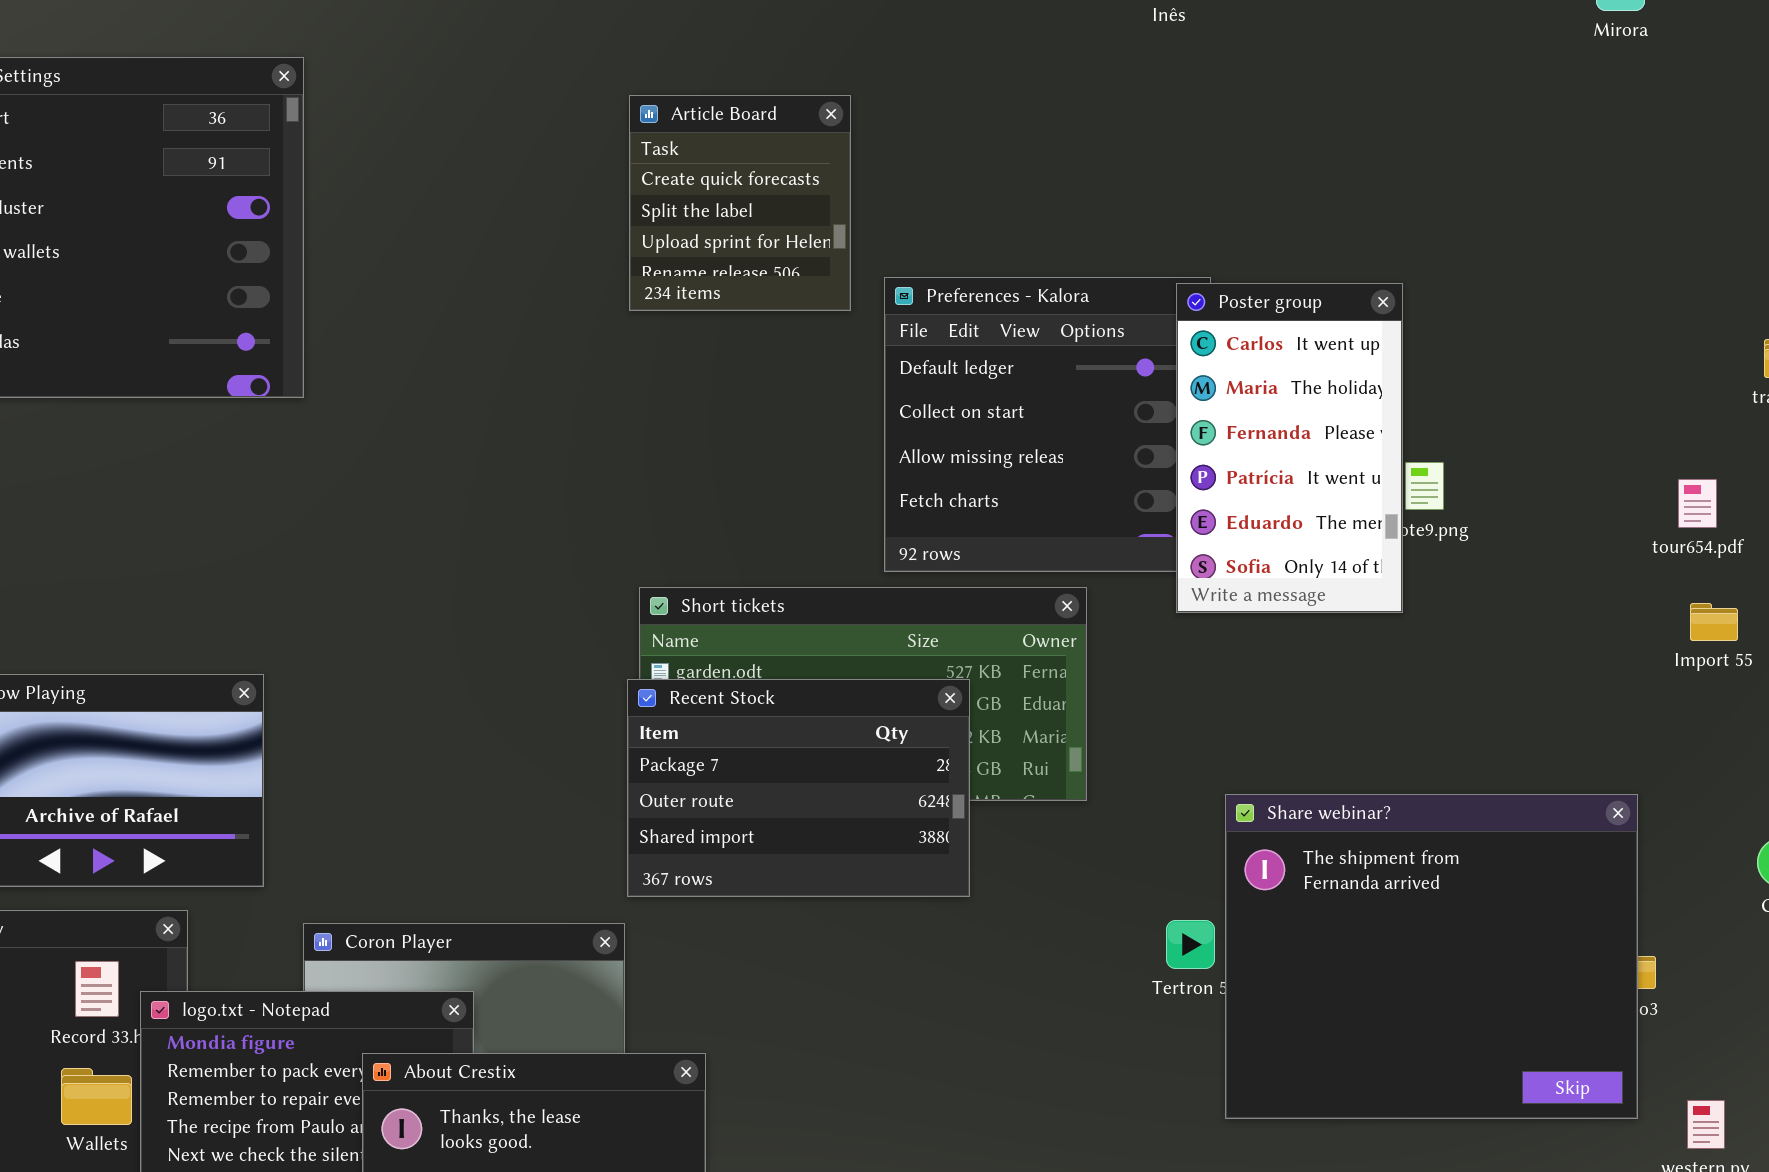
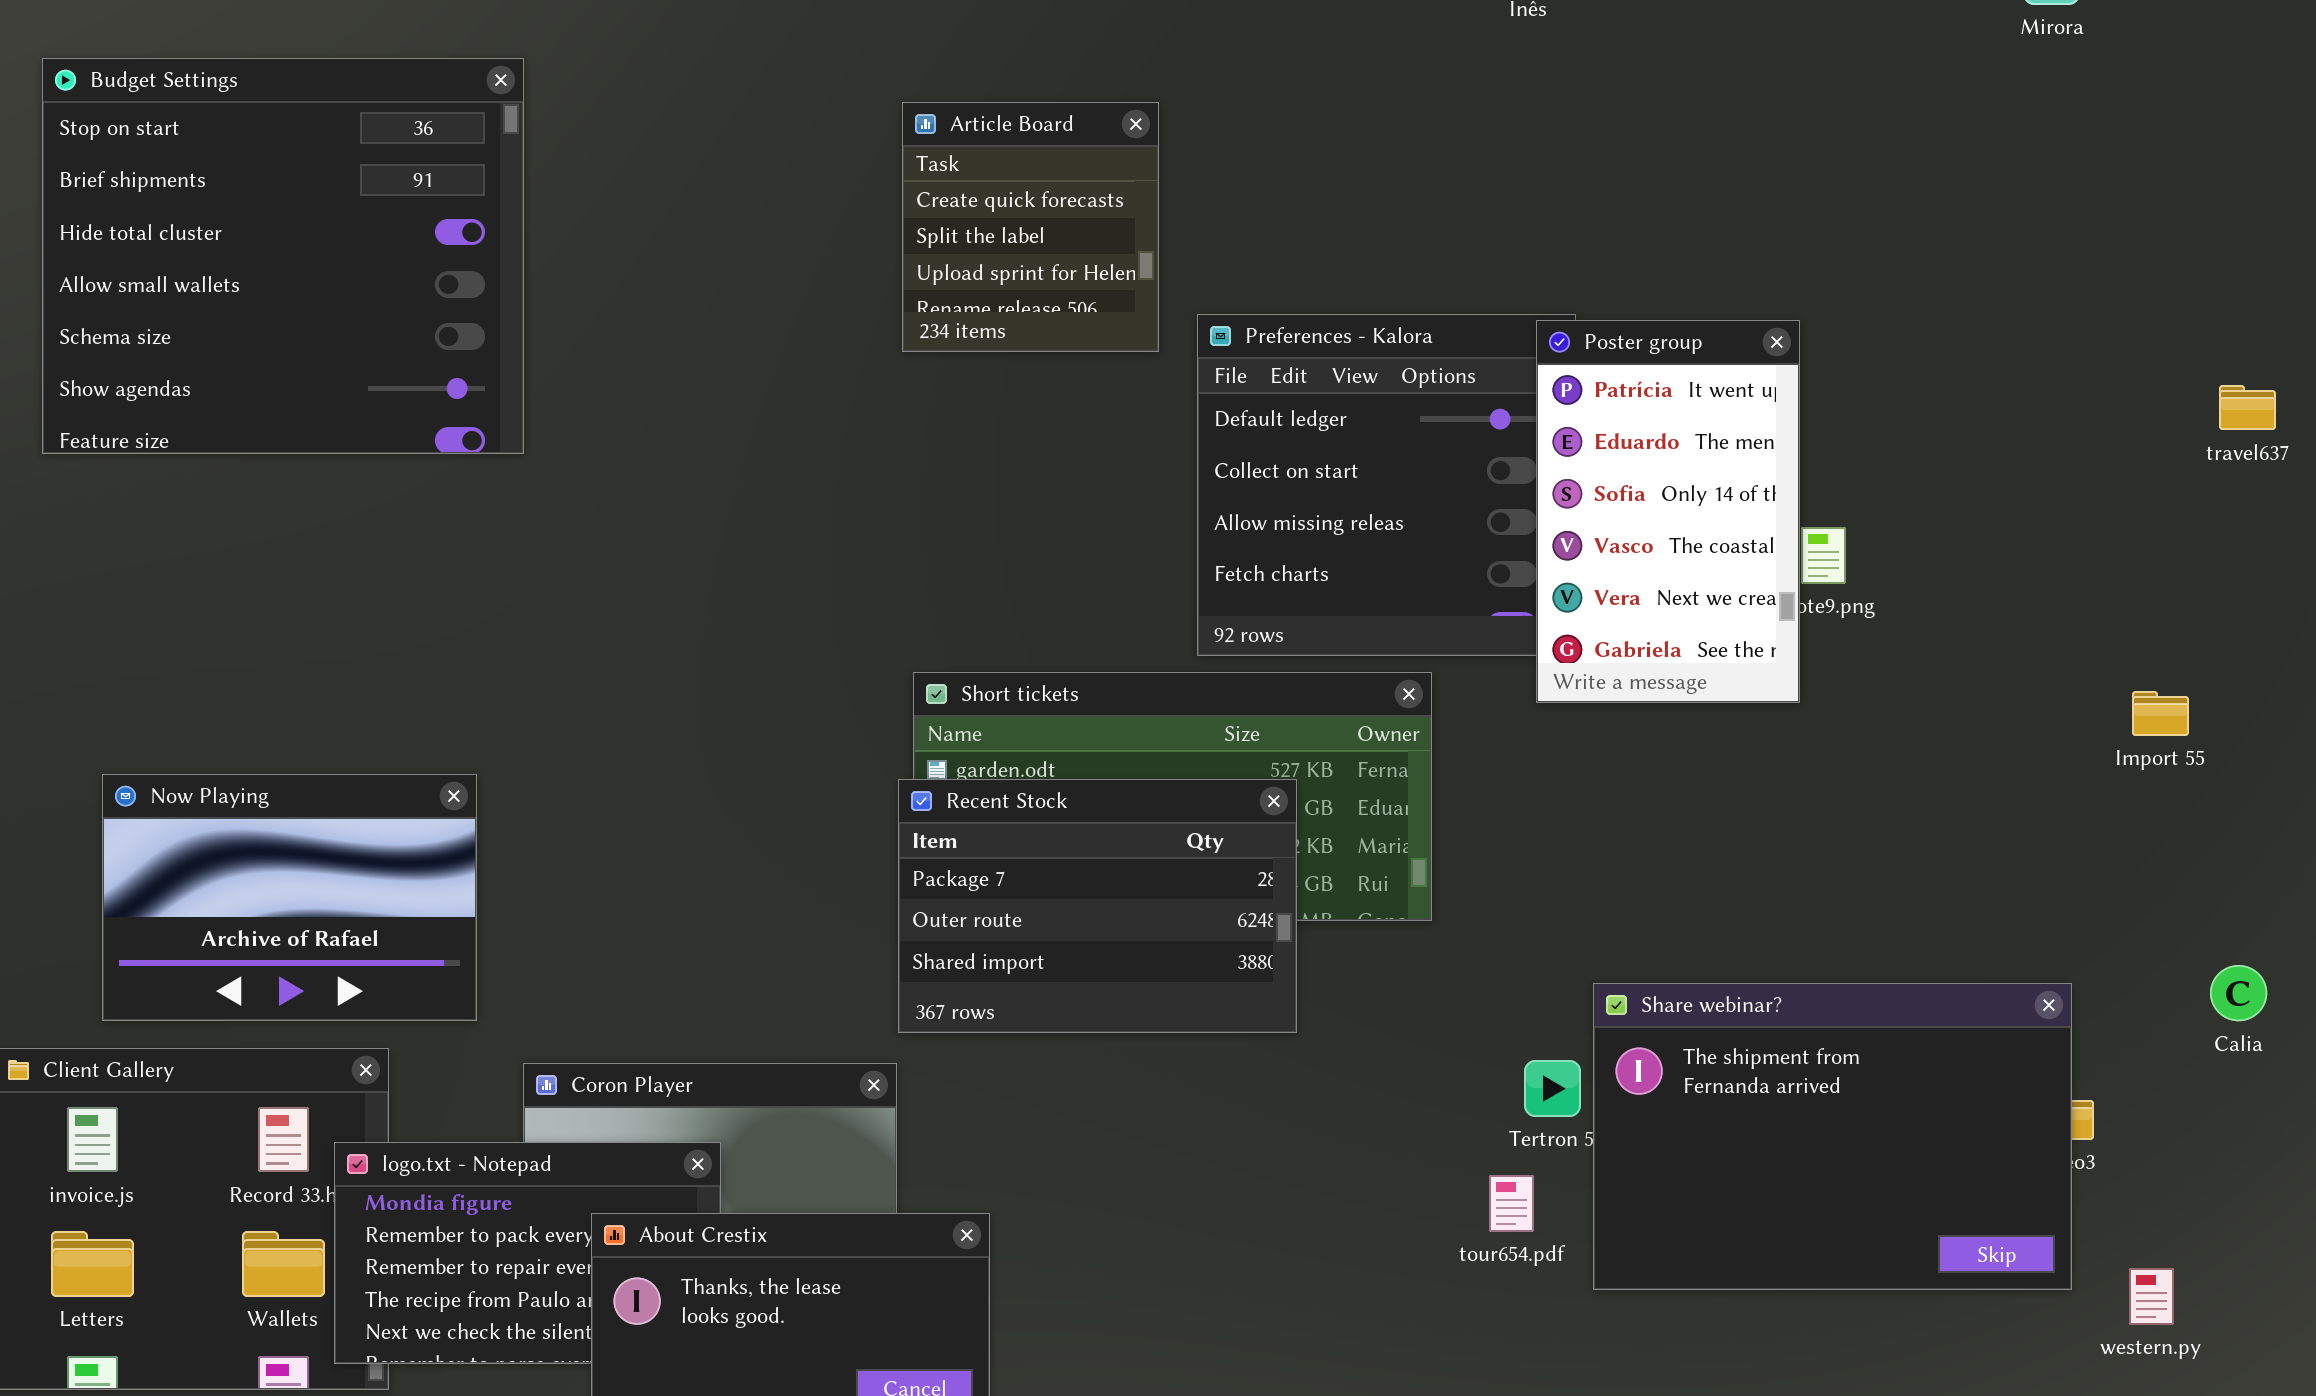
Poster group: [1176,283,1403,613] -> [1536,320,1800,703], scrolled down 3 rows
tour654.pdf: [1678,479,1717,528] -> [1489,1175,1534,1232], moved
Share webinar?: [1225,794,1638,1119] -> [1593,983,2072,1290], resized

